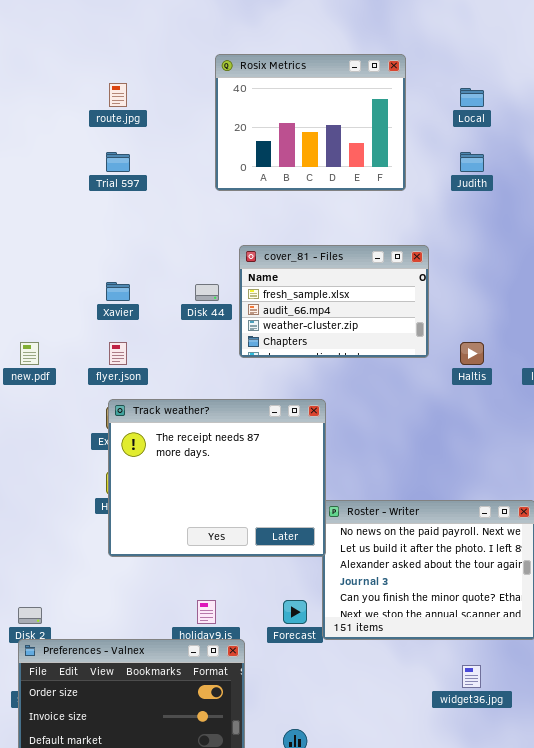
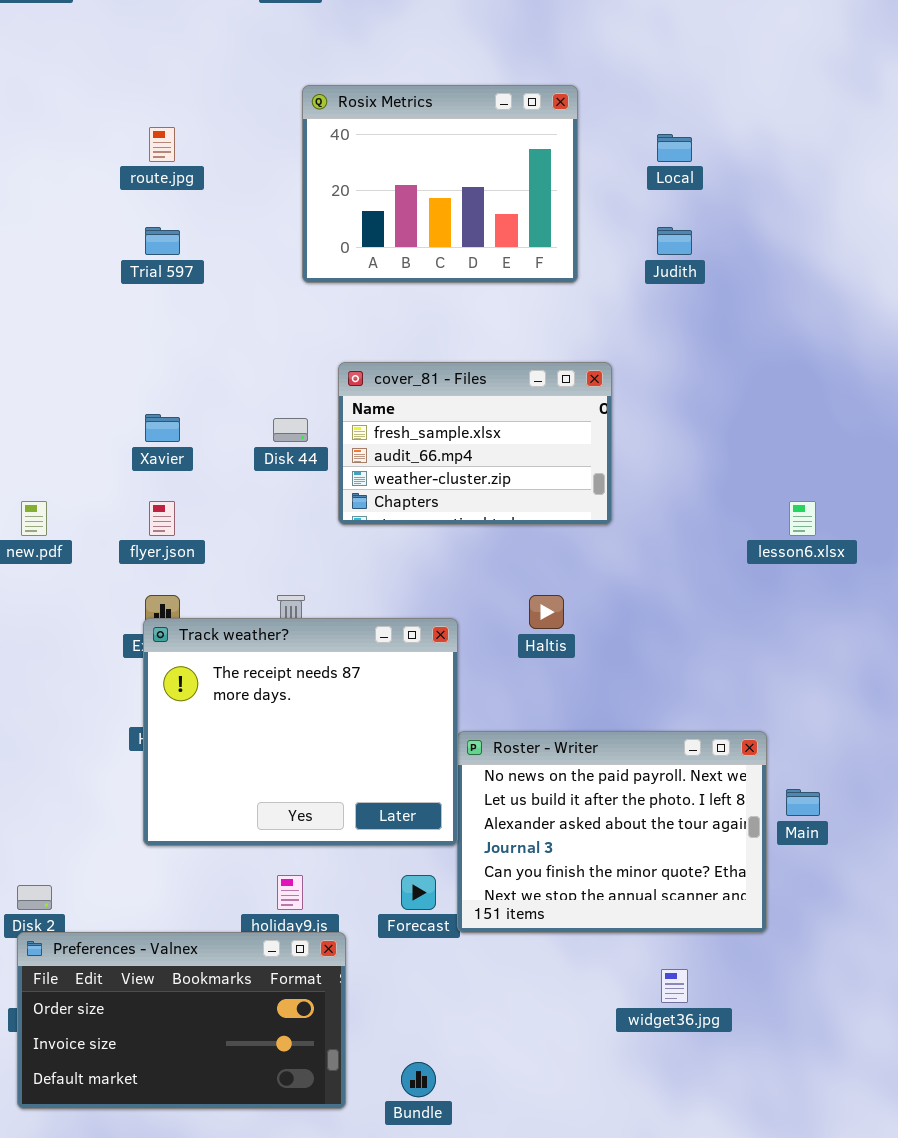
Haltis: [460,342,484,365] -> [529,595,564,629], moved
Track weather?: [108,399,326,557] -> [143,618,458,846], moved

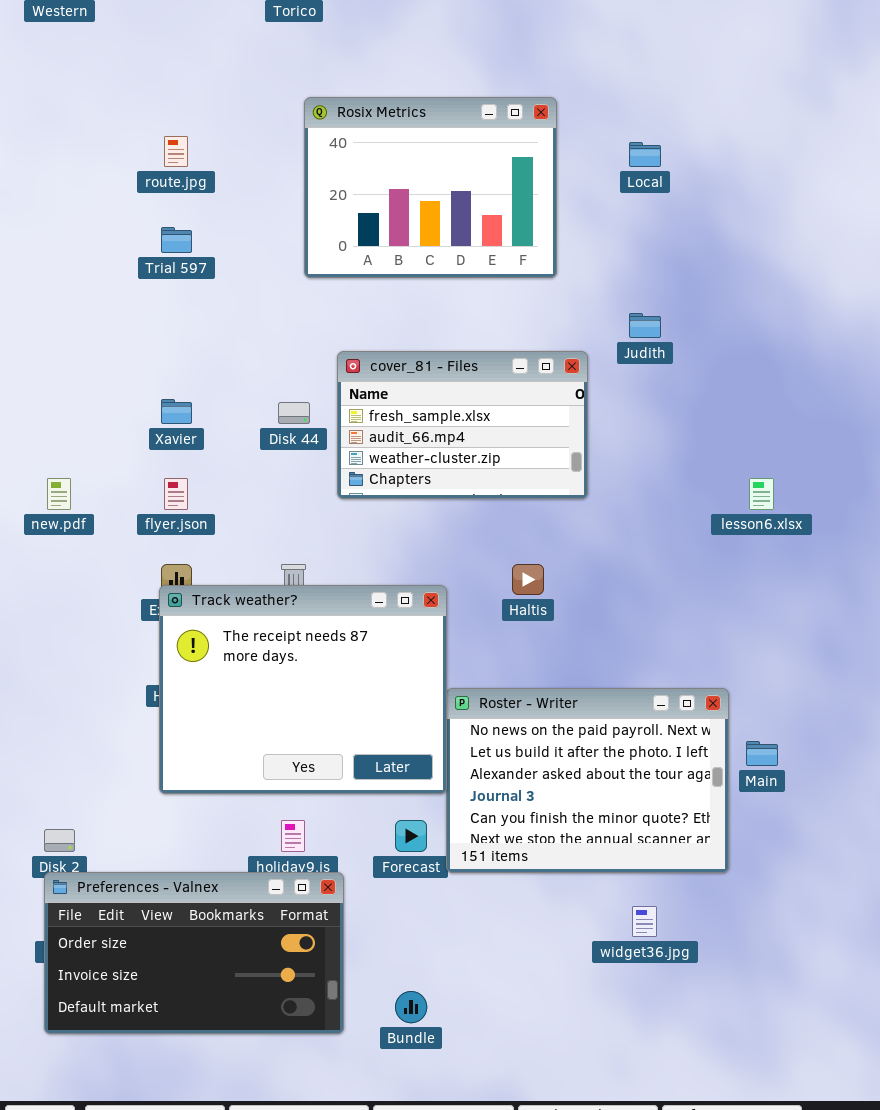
Judith: [657,227,692,255] -> [629,313,661,338], moved

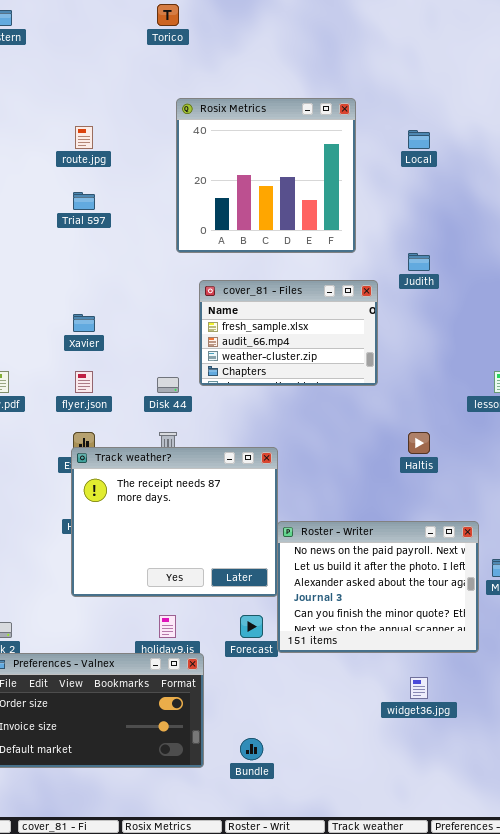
Rosix Metrics: [304,97,557,278] -> [176,98,356,253], resized
Disk 44: [278,402,310,424] -> [157,377,179,393], moved
Haltis: [512,564,544,595] -> [408,432,430,454], moved

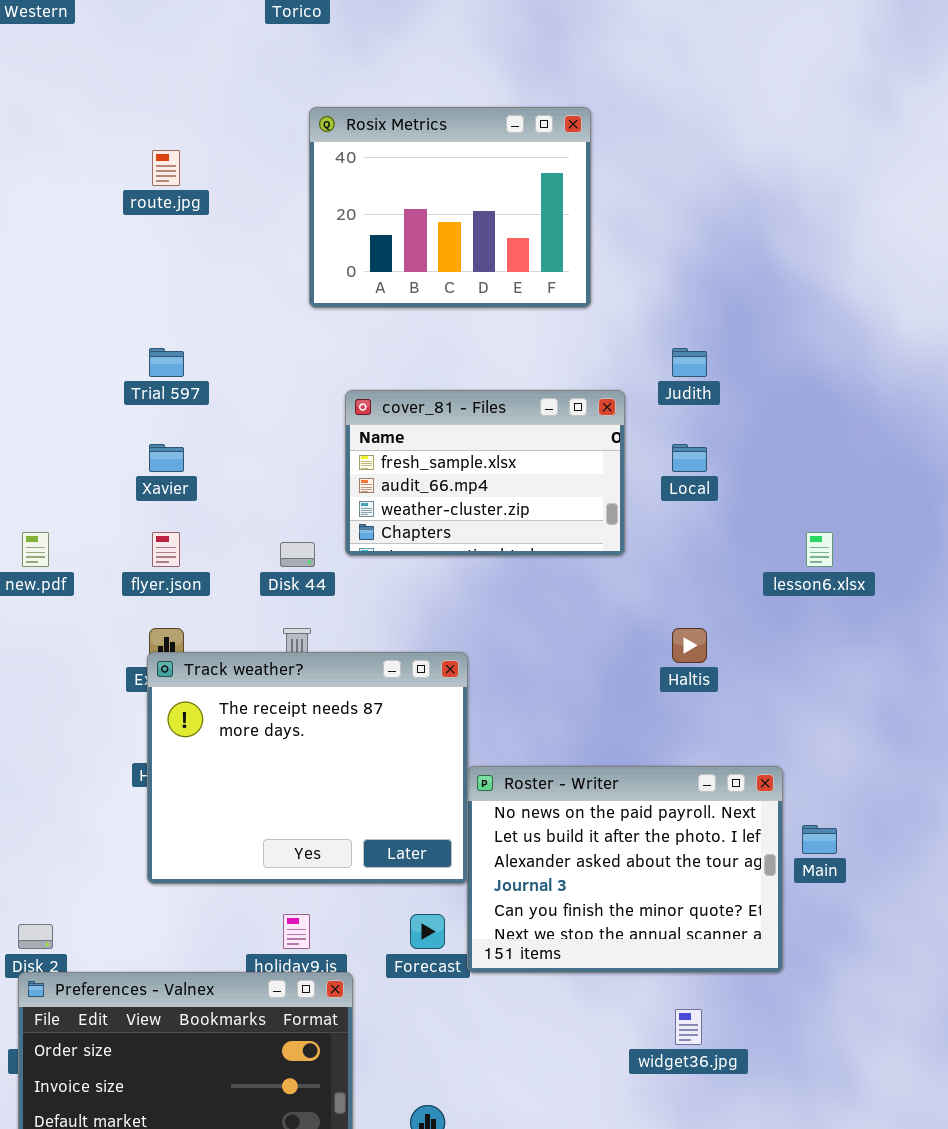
Rosix Metrics: [176,98,356,253] -> [309,107,591,308], resized
Local: [408,130,430,149] -> [672,444,707,472], moved
Trial 597: [73,192,95,210] -> [149,348,184,377], moved

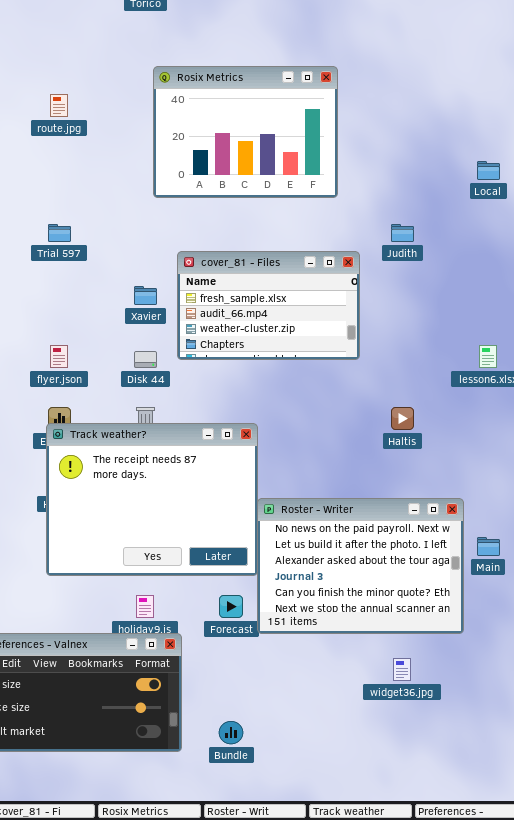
Xavier: [149,444,184,472] -> [134,286,157,305], moved
Local: [672,444,707,472] -> [477,161,500,180], moved

